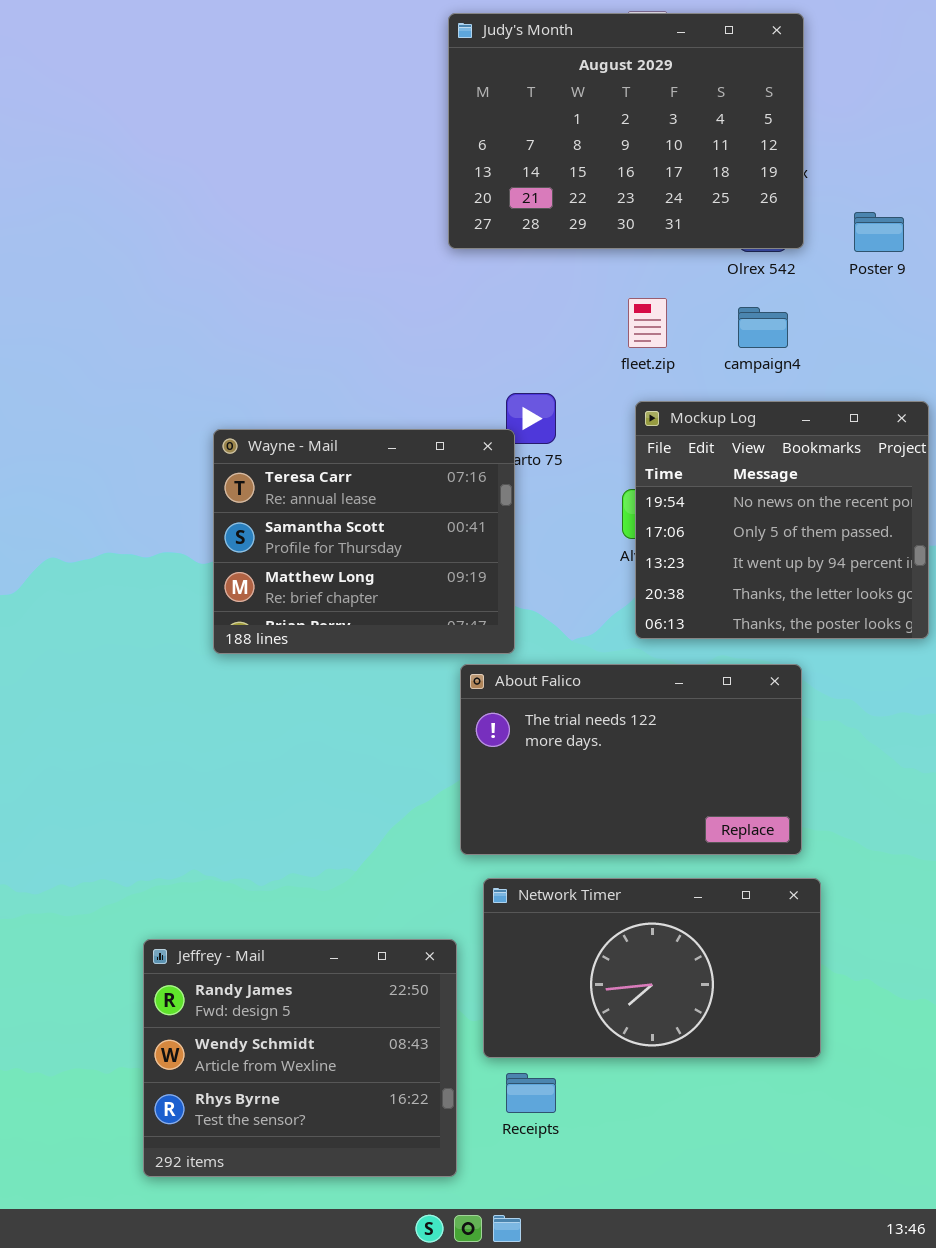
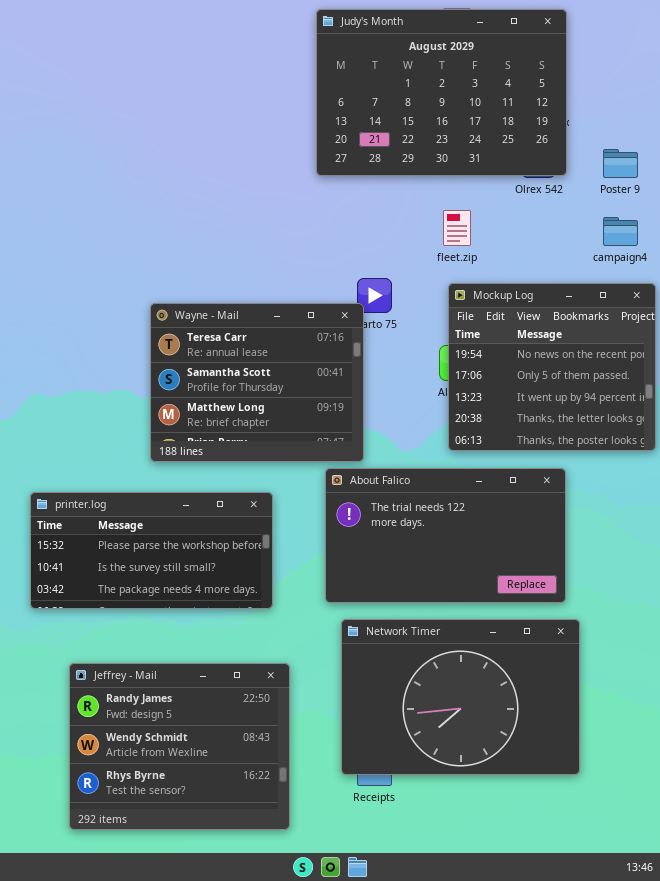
campaign4: [738,307,788,348] -> [603,217,638,246], moved
printer.log: none -> [30,492,273,609], opened
Network Timer: [483,878,821,1058] -> [341,619,580,775], resized
Jeffrey - Mail: [143,939,457,1177] -> [69,663,290,830], moved

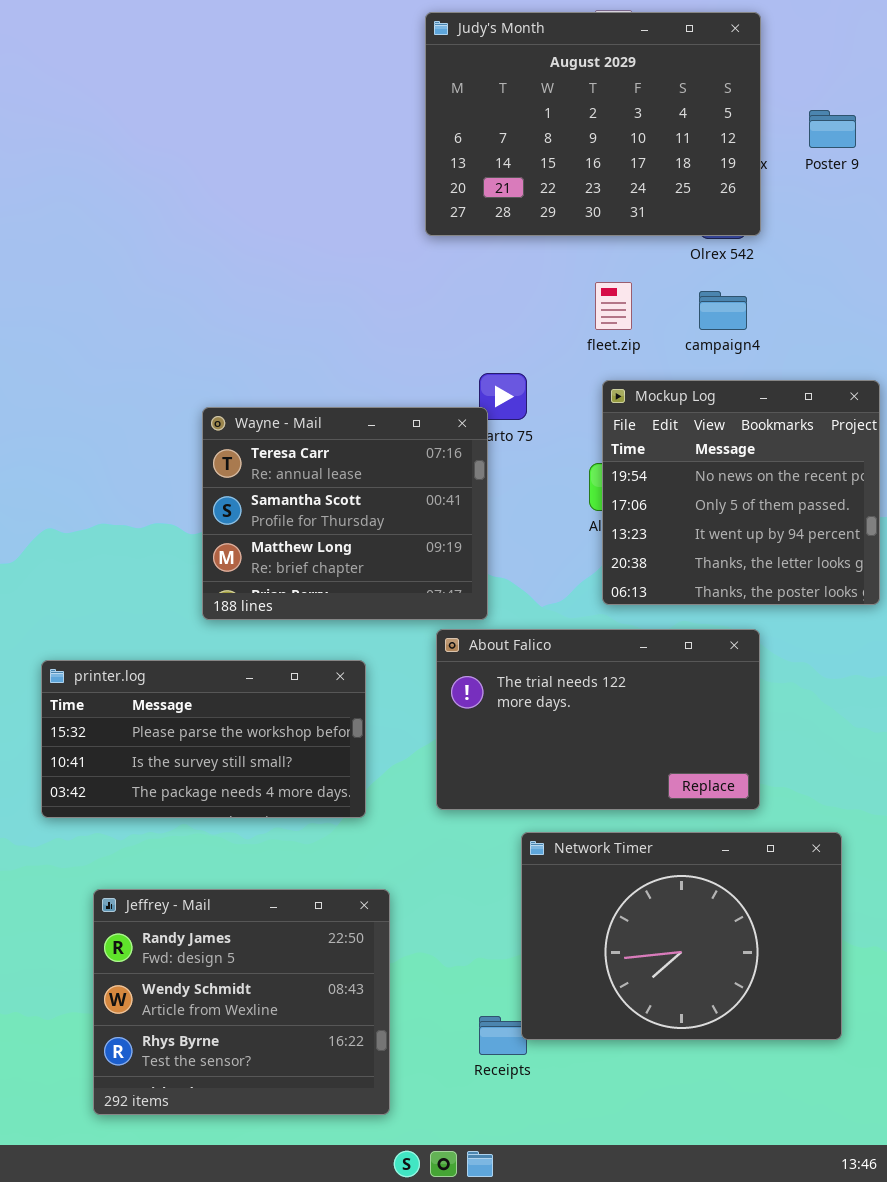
Poster 9: [603,149,638,178] -> [809,110,856,148], moved
campaign4: [603,217,638,246] -> [699,291,747,330], moved
Network Timer: [341,619,580,775] -> [521,832,842,1040], moved

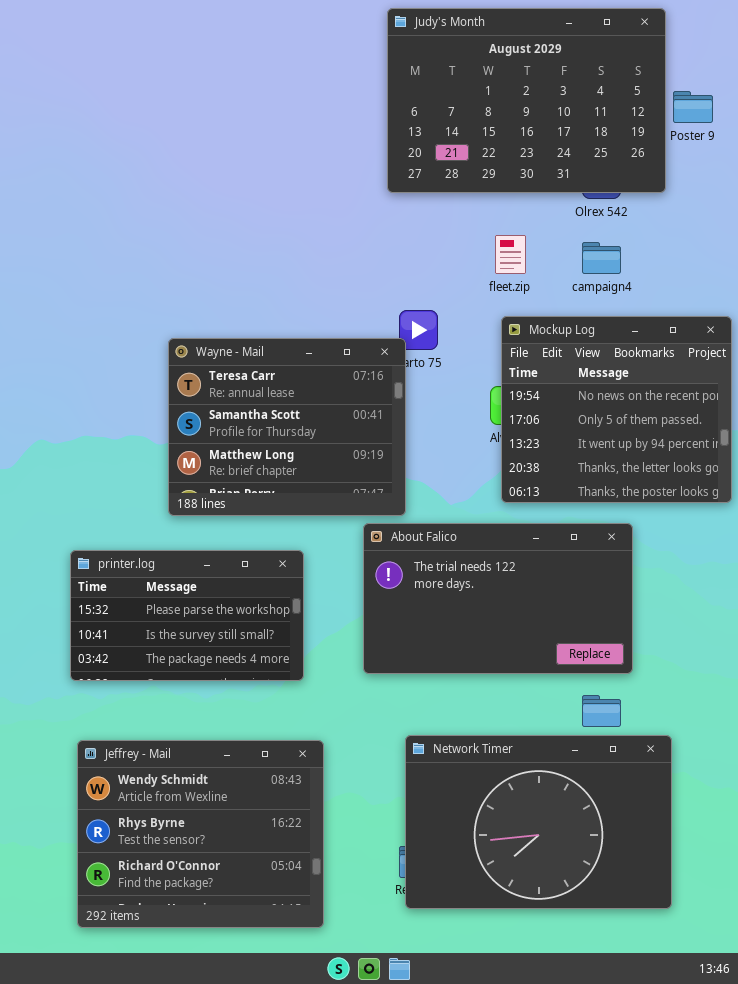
Judy's Month: [425,12,761,236] -> [387,8,666,193], moved
printer.log: [41,660,366,818] -> [70,550,304,681], resized
Network Timer: [521,832,842,1040] -> [405,735,672,909], moved
Jeffrey - Mail: [93,889,390,1115] -> [77,740,324,928], scrolled down 1 row

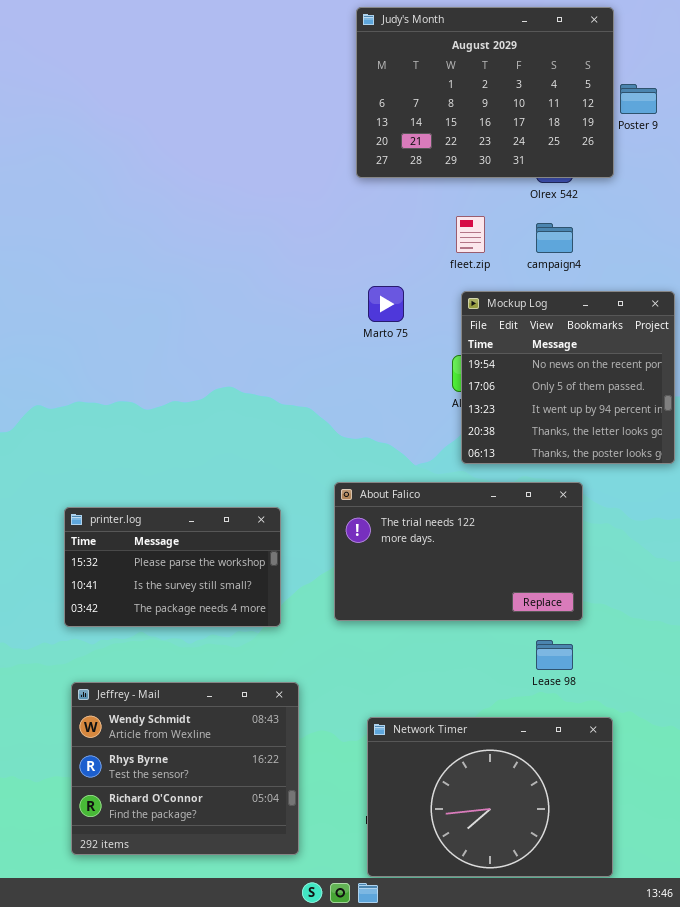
Wayne - Mail: [168,338,406,516] -> none, closed
Network Timer: [405,735,672,909] -> [367,717,613,877], moved

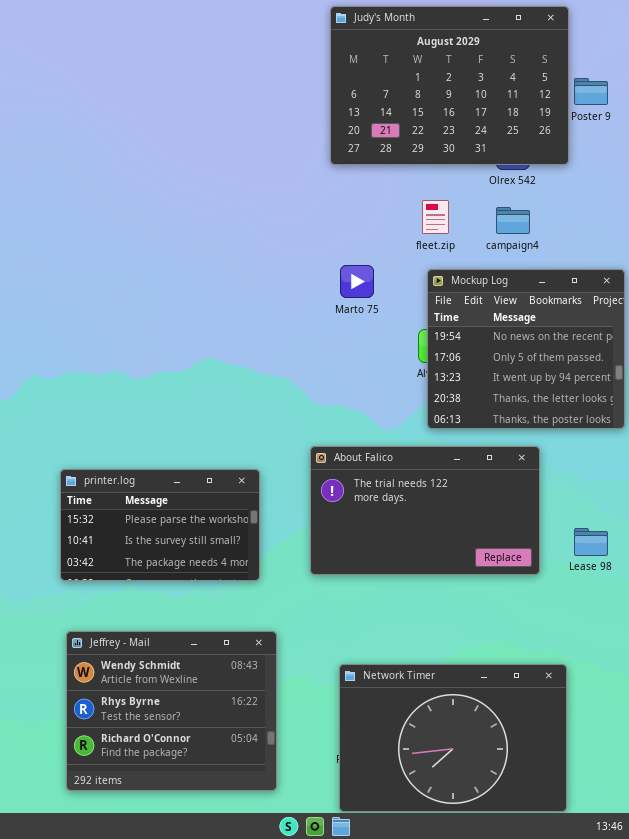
Lease 98: [536,640,573,670] -> [574,528,608,556], moved

